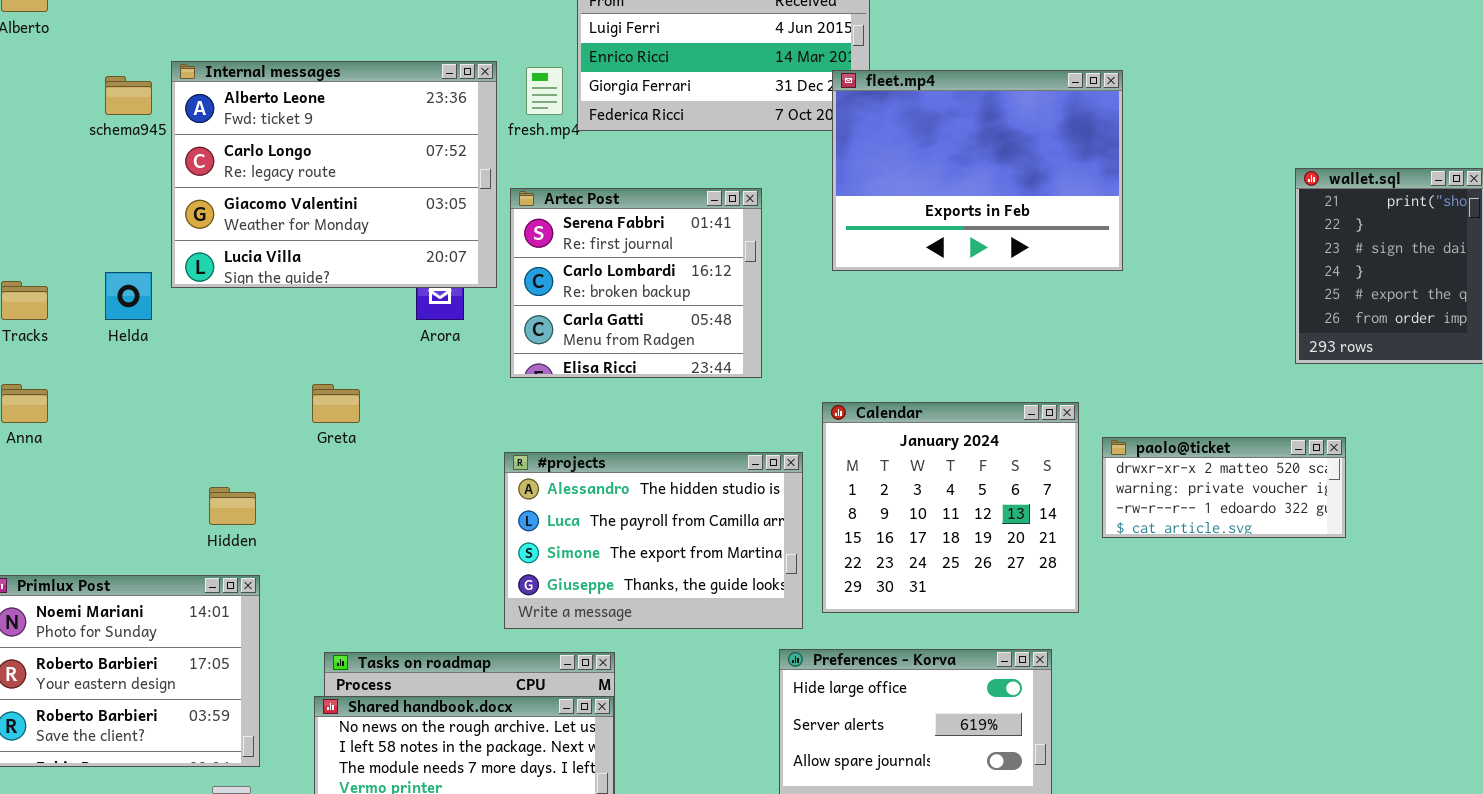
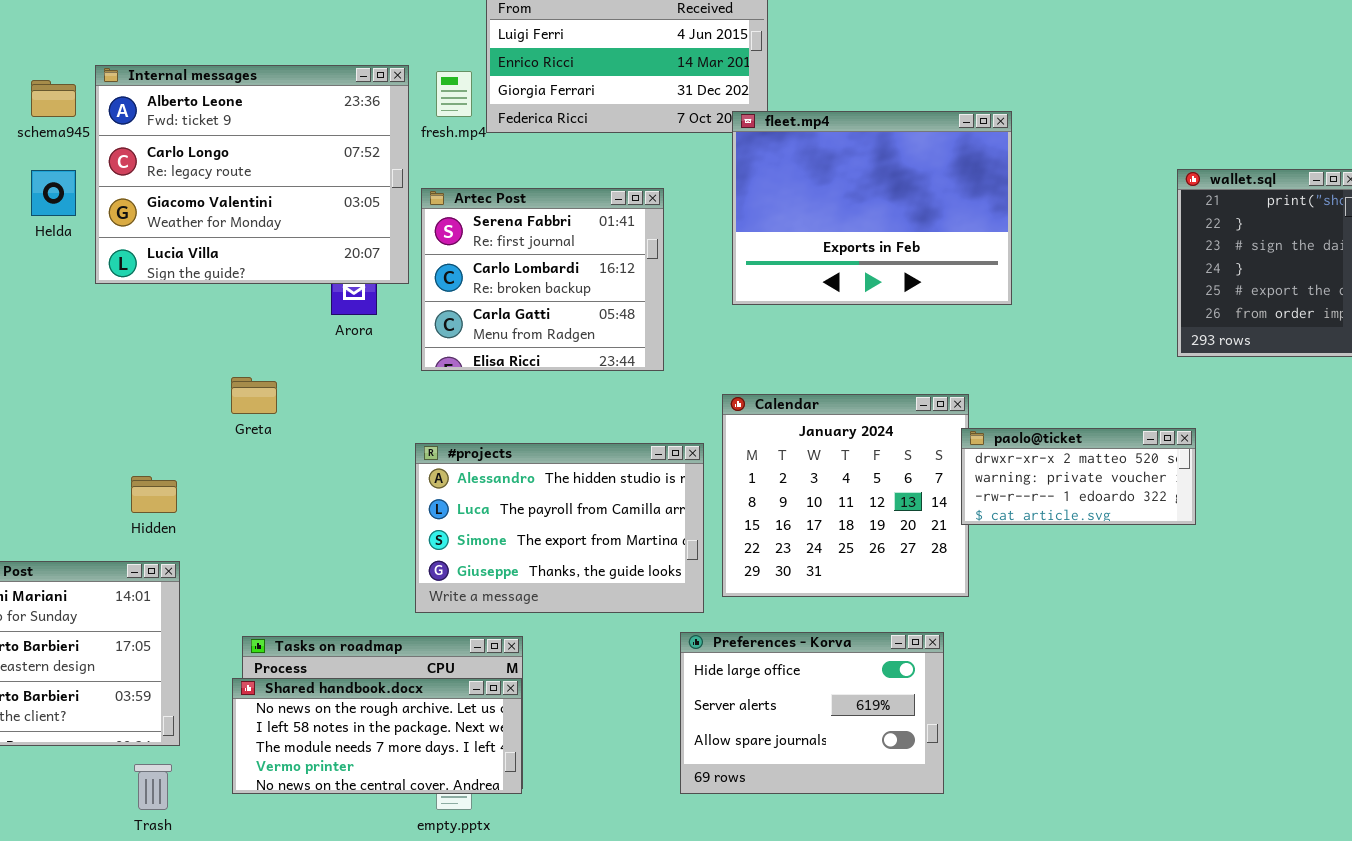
fleet.mp4: [832,70,1123,271] -> [732,111,1012,305], moved
Helda: [105,272,152,320] -> [31,170,76,216], moved
paolo@ticket: [1102,437,1346,538] -> [961,428,1196,525], moved

